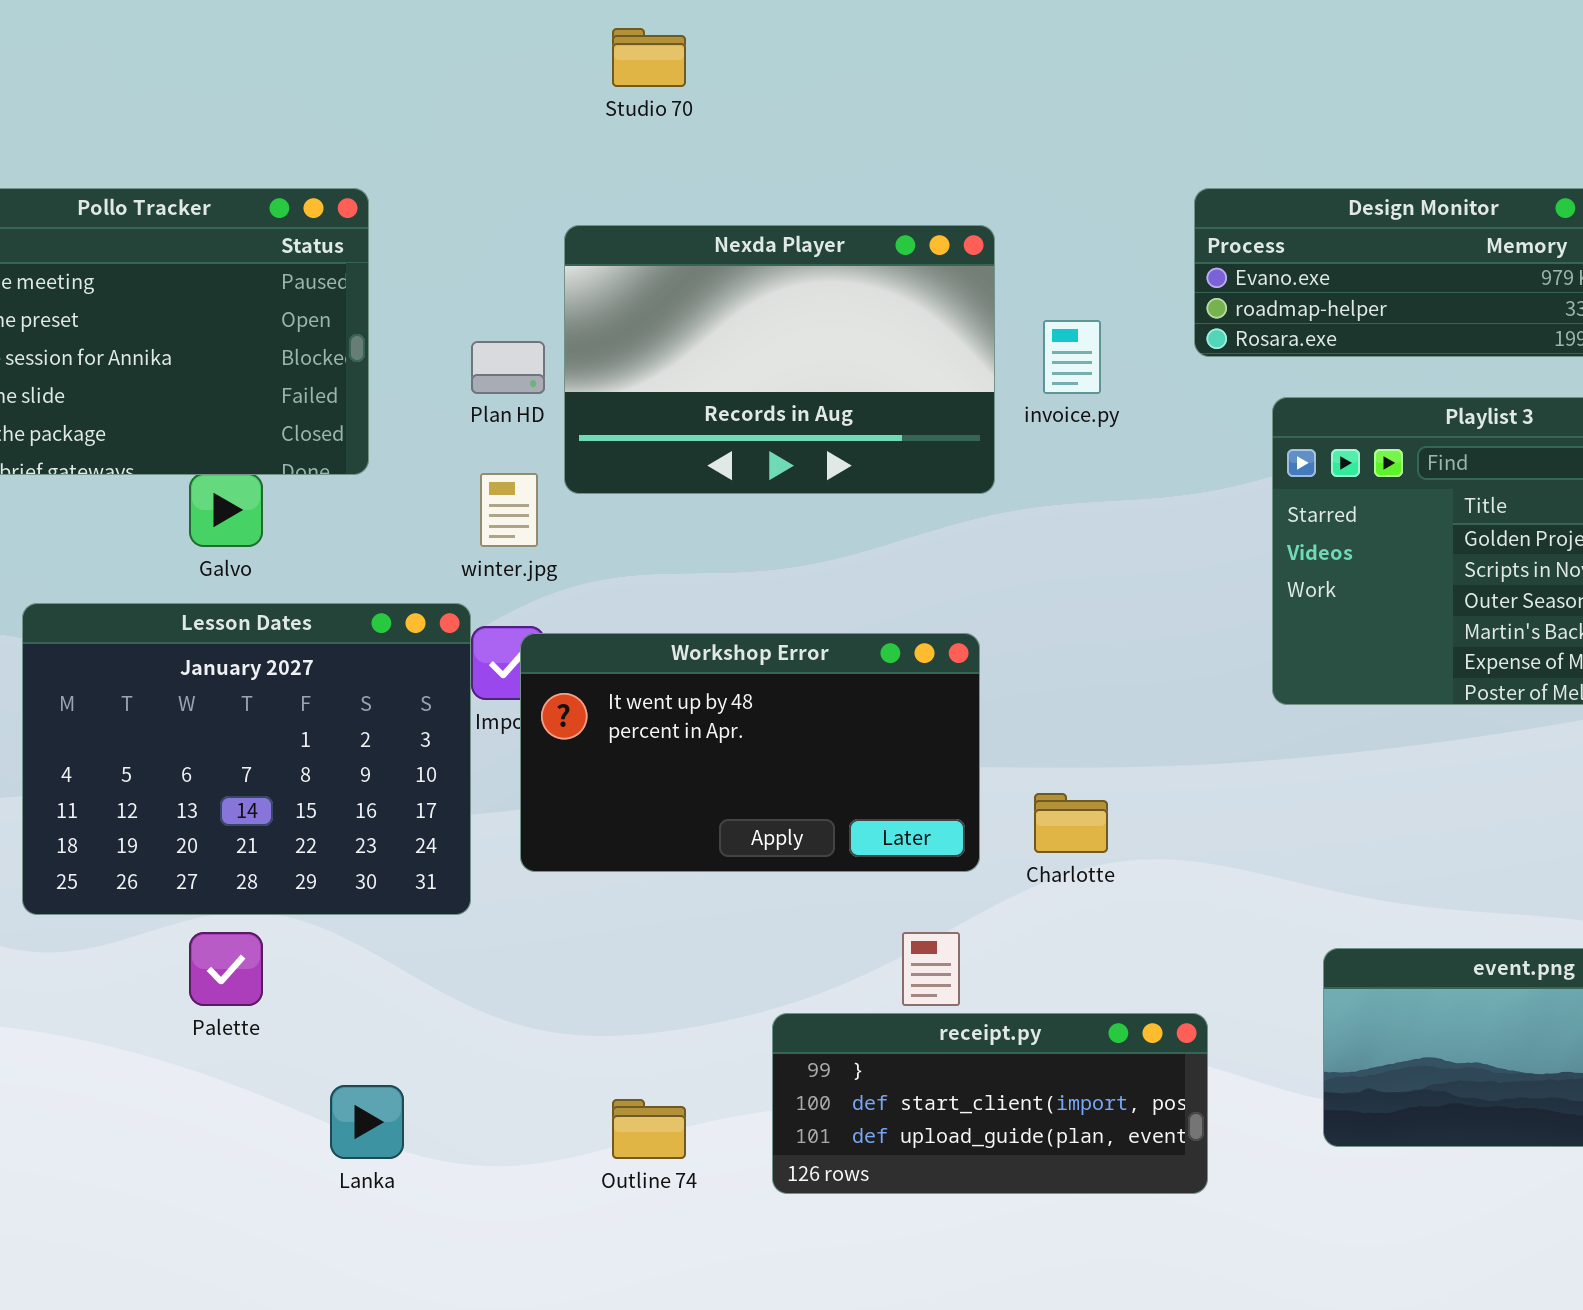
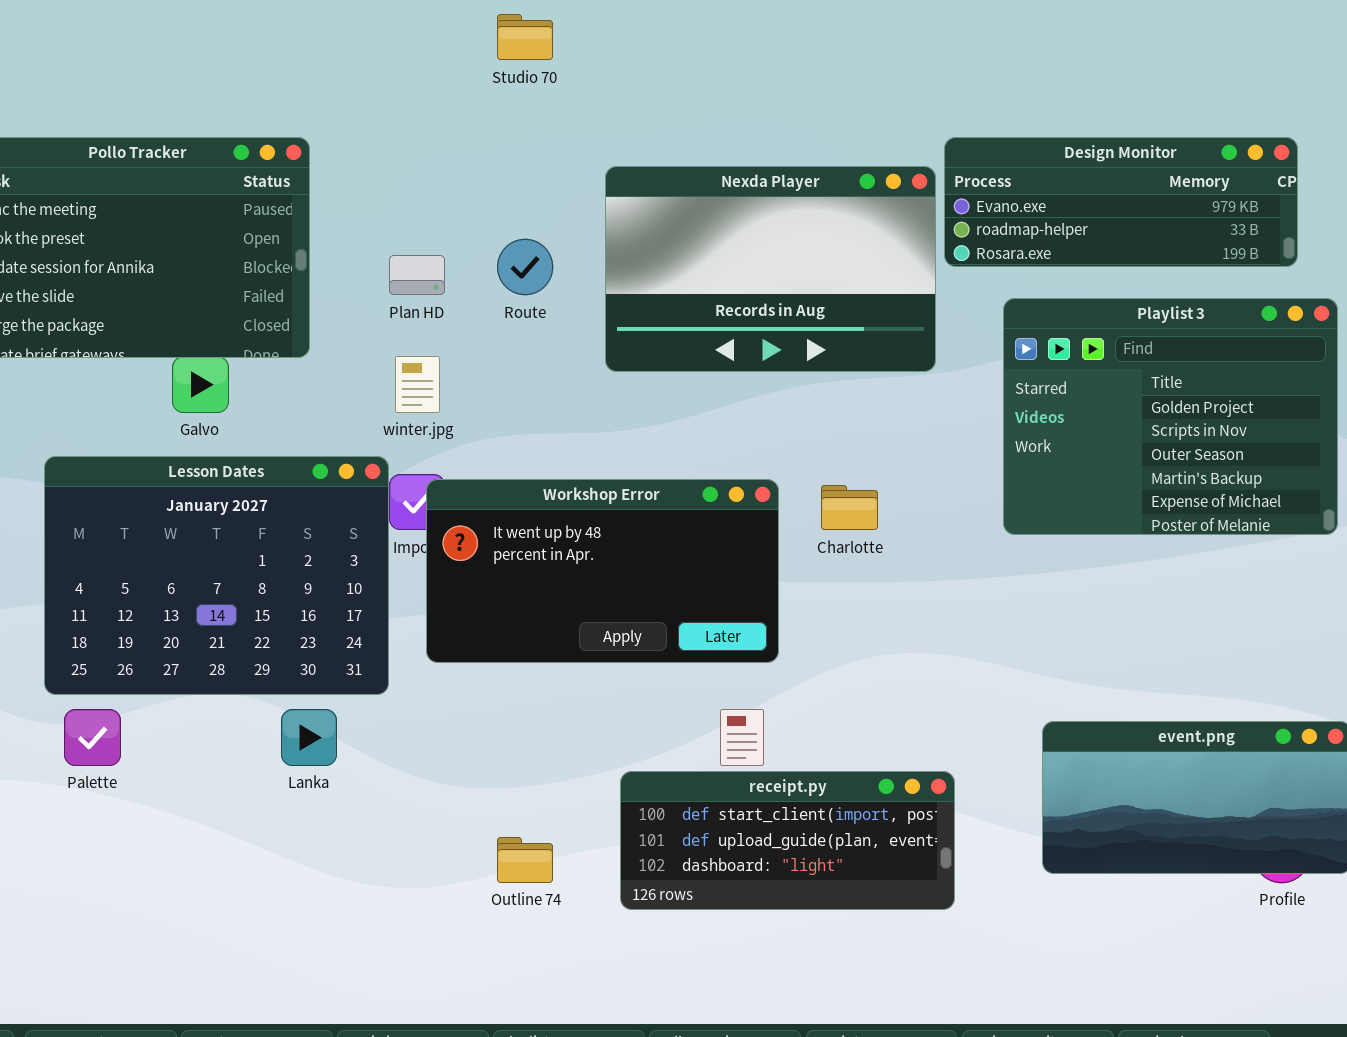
Nexda Player: [564,225,995,494] -> [605,166,936,372], moved
Charlotte: [1034,793,1108,853] -> [821,485,878,530], moved
Palette: [189,932,263,1006] -> [64,709,121,766], moved
receipt.py: [772,1013,1208,1194] -> [620,771,955,910], scrolled down 1 row
Lanka: [330,1085,404,1159] -> [281,709,337,766], moved

